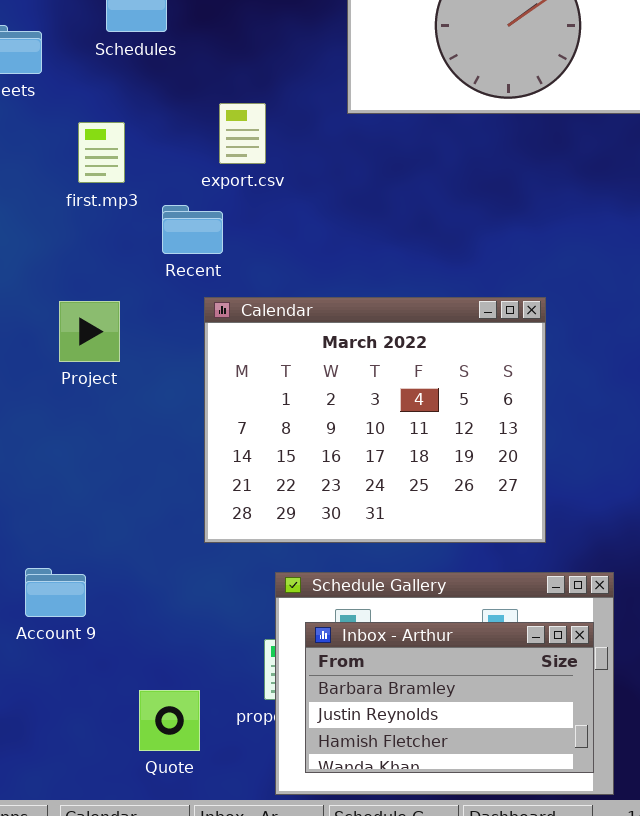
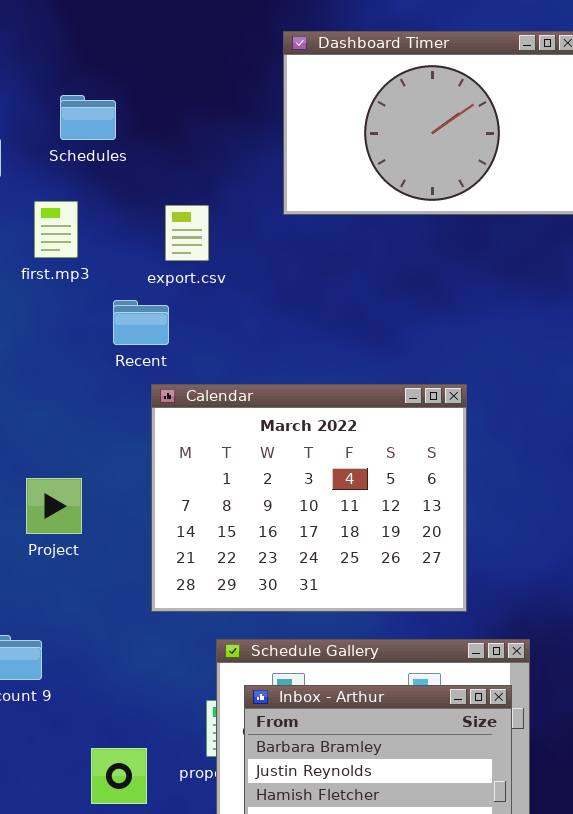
first.mp3: [78,122,125,183] -> [34,201,78,258], moved
Project: [59,301,120,362] -> [26,478,82,534], moved

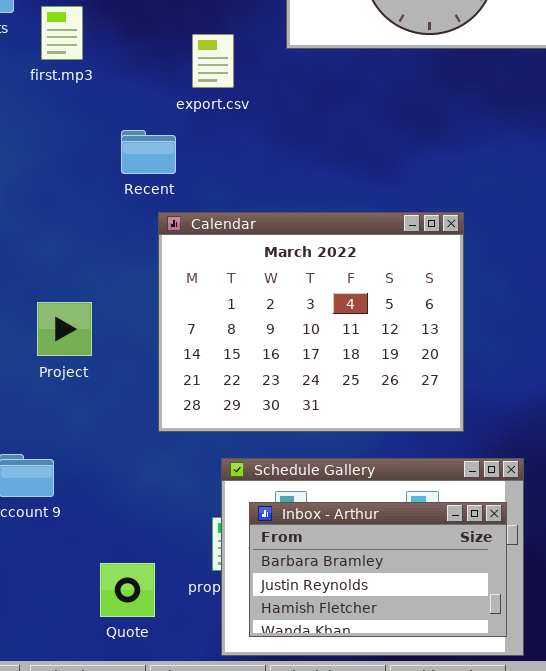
first.mp3: [34,201,78,258] -> [41,6,83,60], moved
export.csv: [165,205,209,261] -> [192,34,234,88], moved

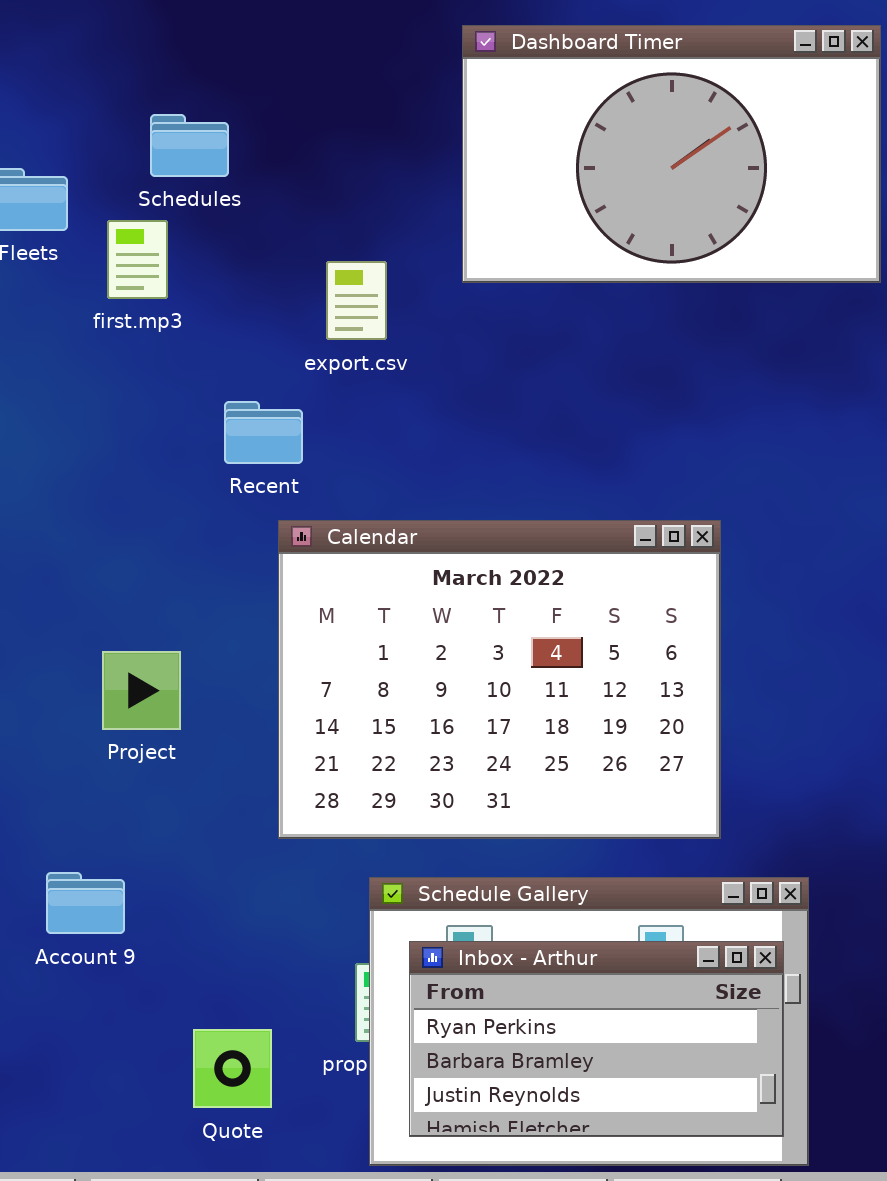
Inbox - Arthur: [249,502,507,637] -> [409,941,784,1137], scrolled up 1 row

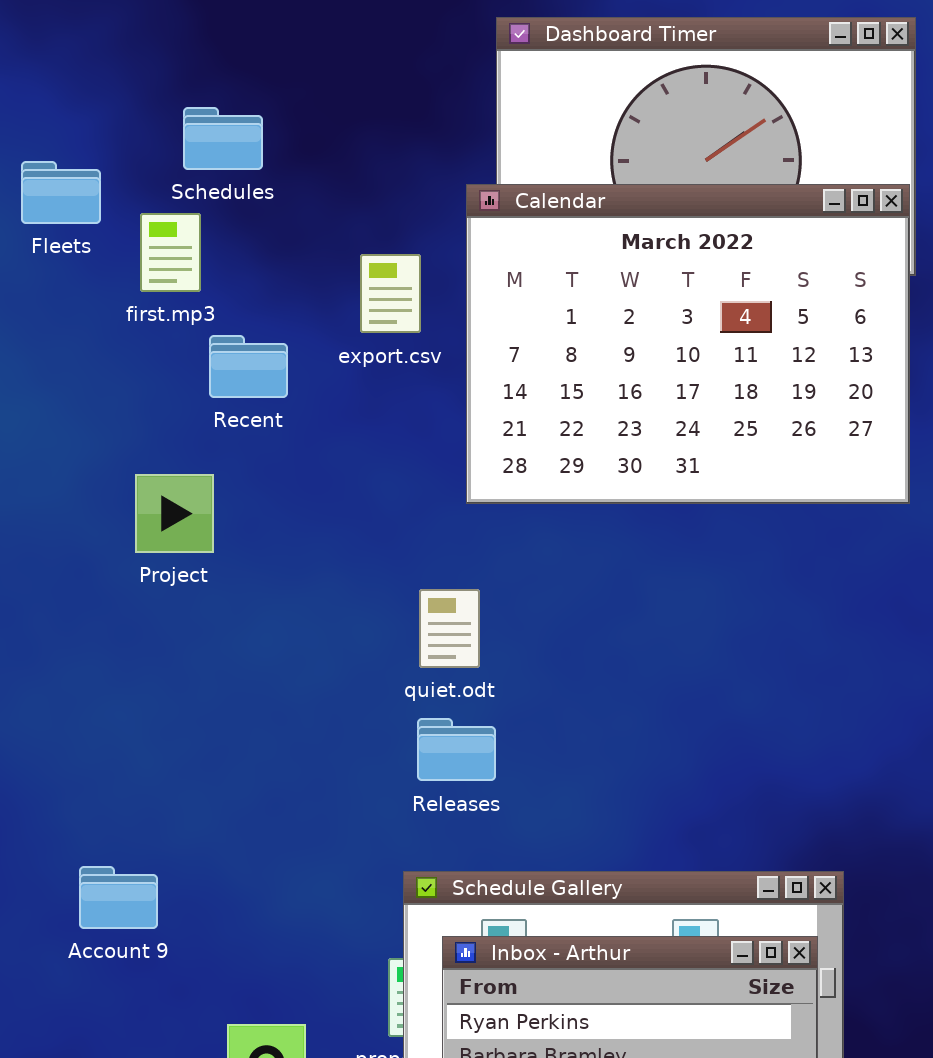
Recent: [224,401,303,464] -> [209,335,288,398], moved
Calendar: [278,520,721,839] -> [466,184,910,504], moved
Project: [102,651,181,730] -> [135,474,214,553], moved

